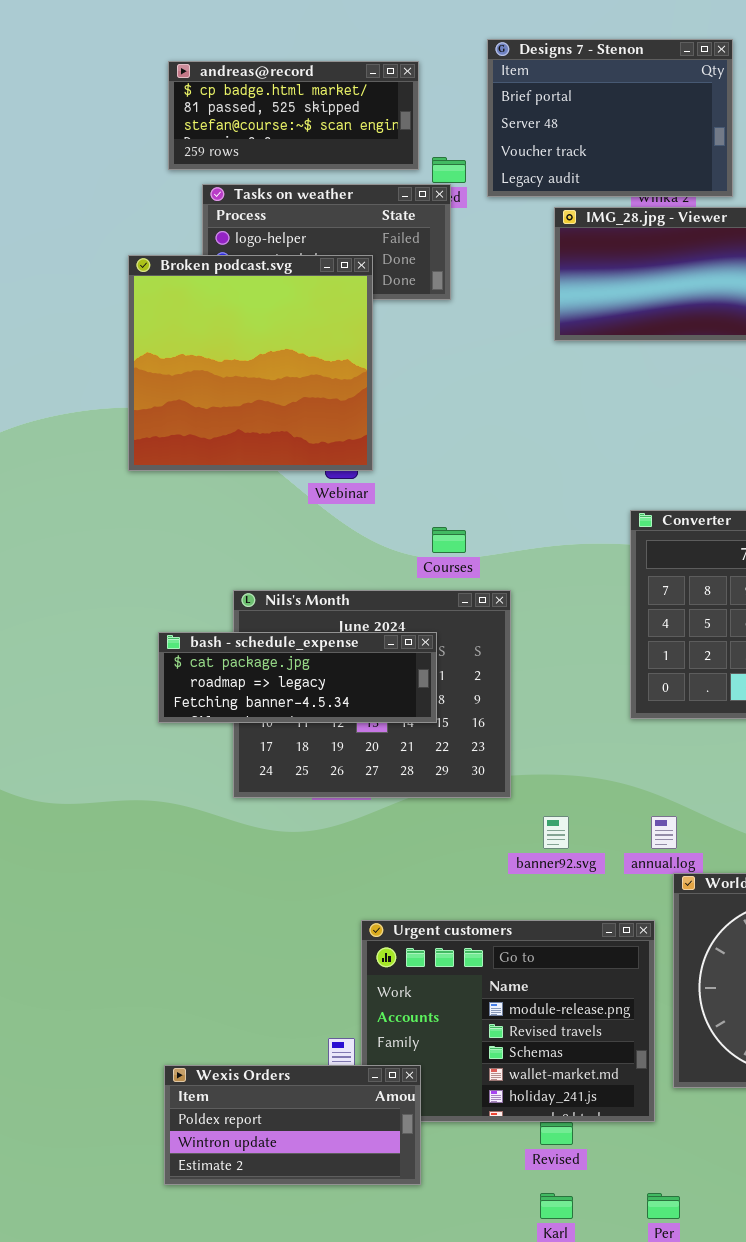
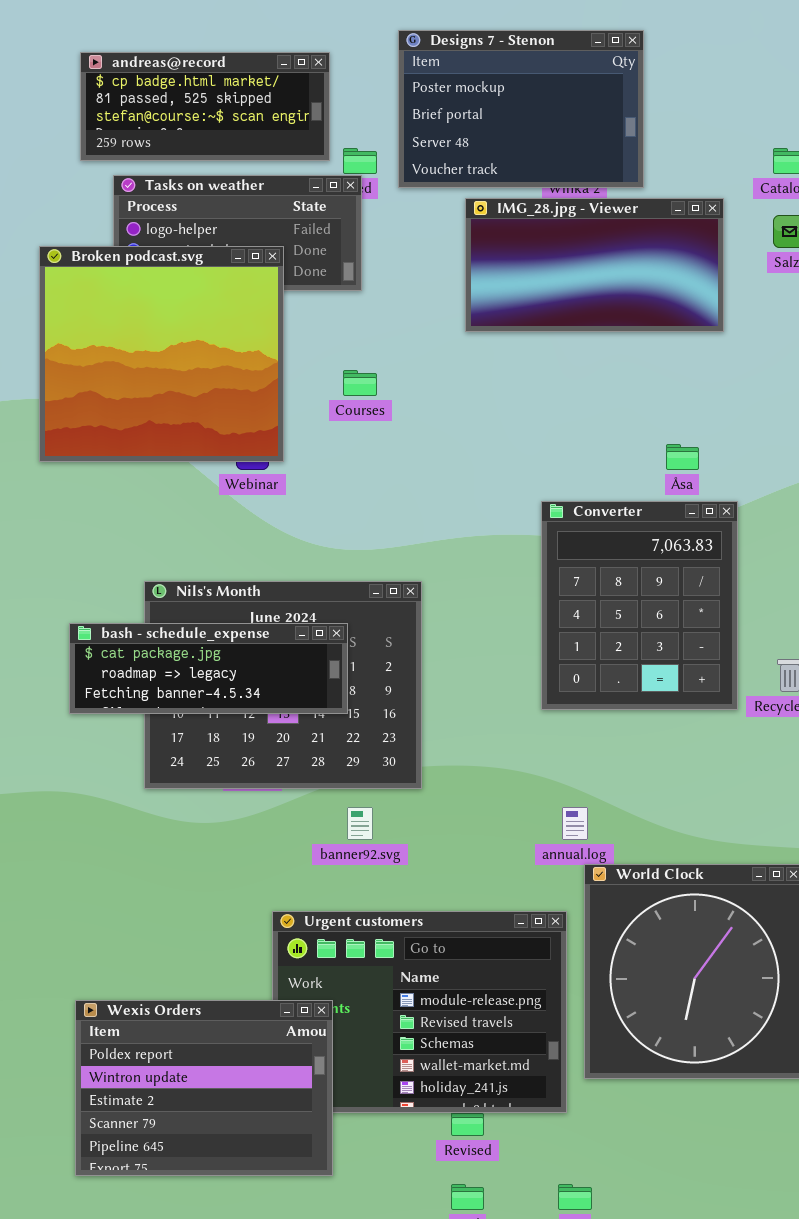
Designs 7 - Stenon: [487,39,733,197] -> [398,30,644,188], scrolled up 1 row
Courses: [432,527,466,553] -> [343,370,377,396], moved
banner92.svg: [543,816,569,849] -> [347,807,373,840], moved
Wexis Orders: [164,1065,421,1185] -> [75,1000,333,1176], resized

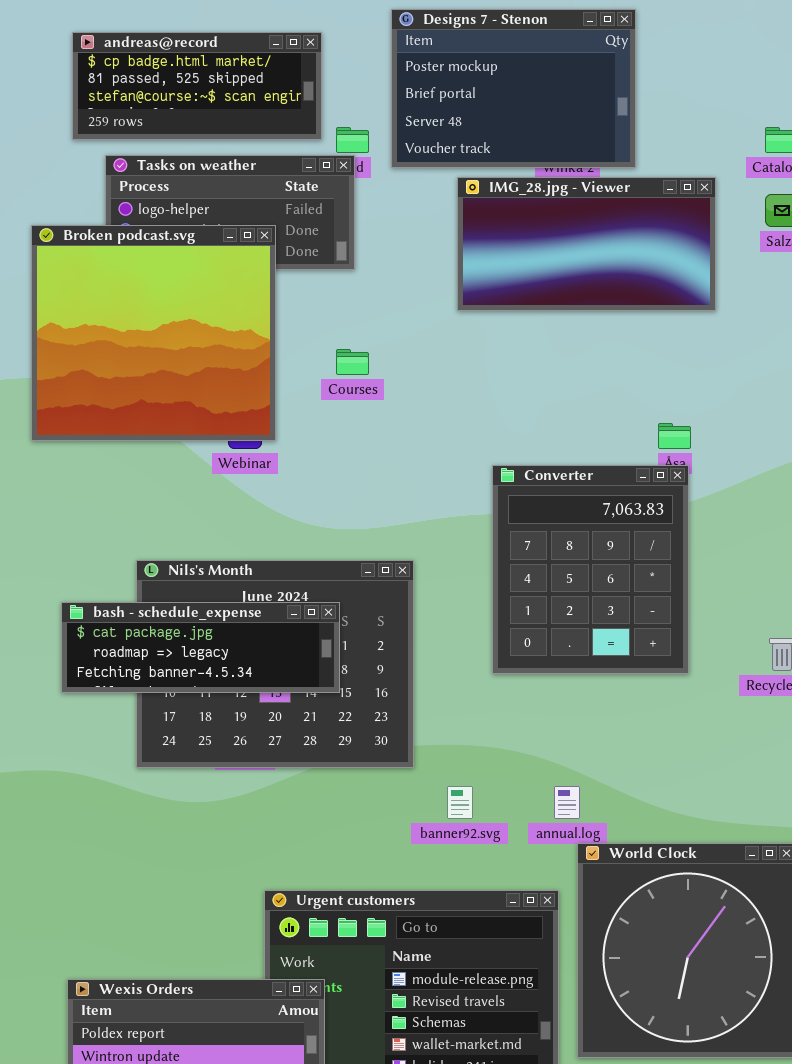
Converter: [541,501,738,710] -> [492,465,689,674], moved
banner92.svg: [347,807,373,840] -> [447,786,473,819], moved

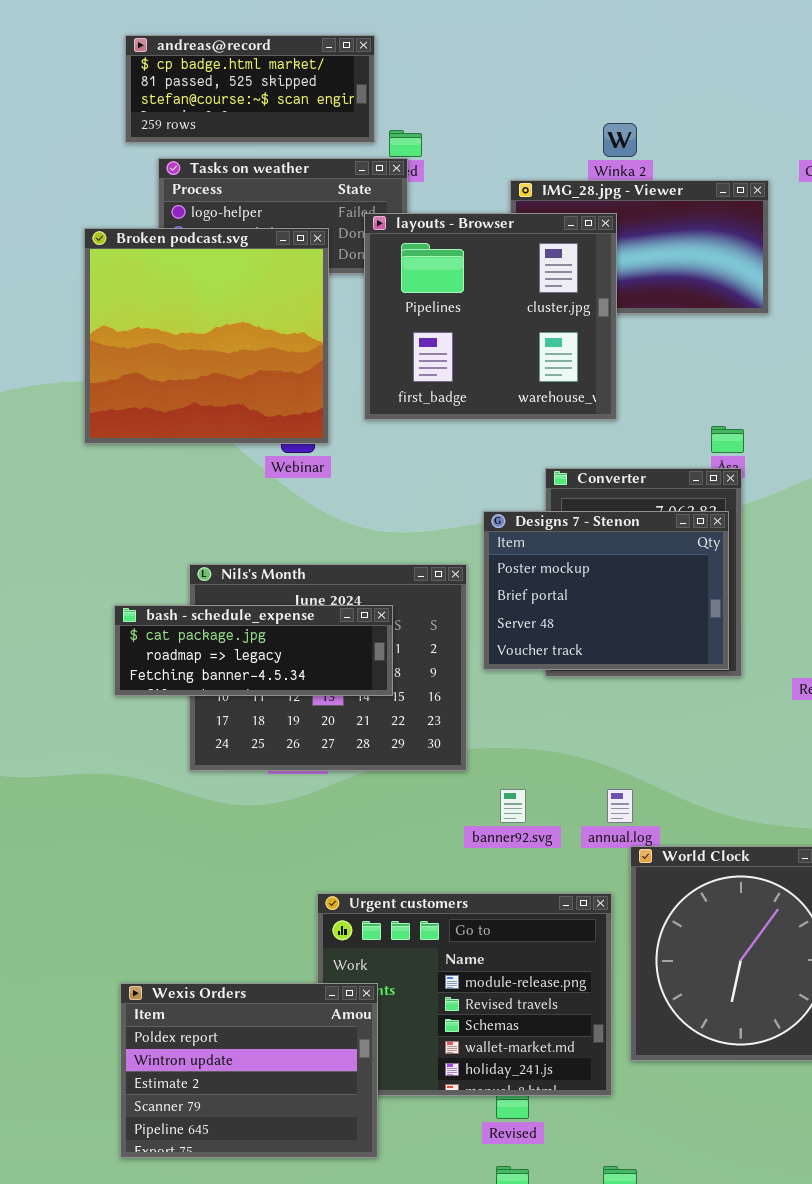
Designs 7 - Stenon: [391,9,636,168] -> [483,511,729,670], moved
layouts - Browser: none -> [364,213,617,420], opened

